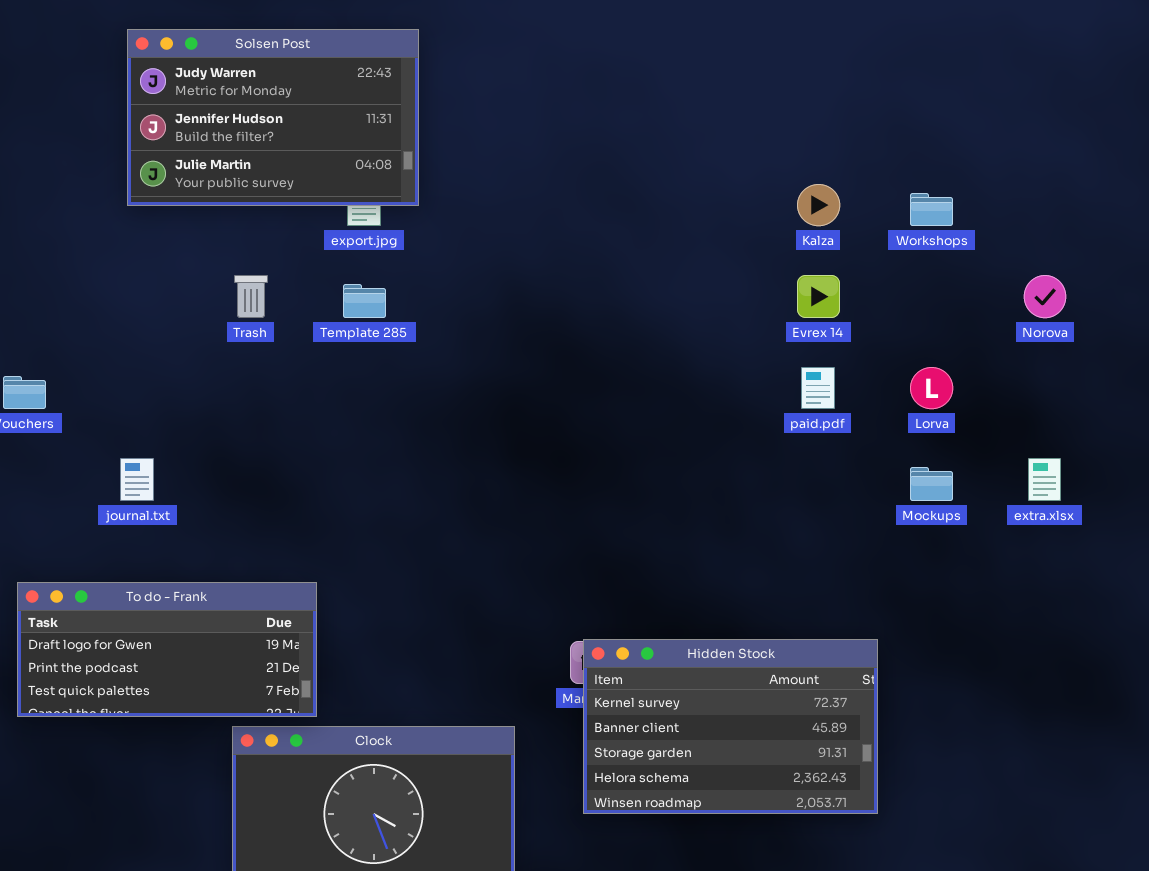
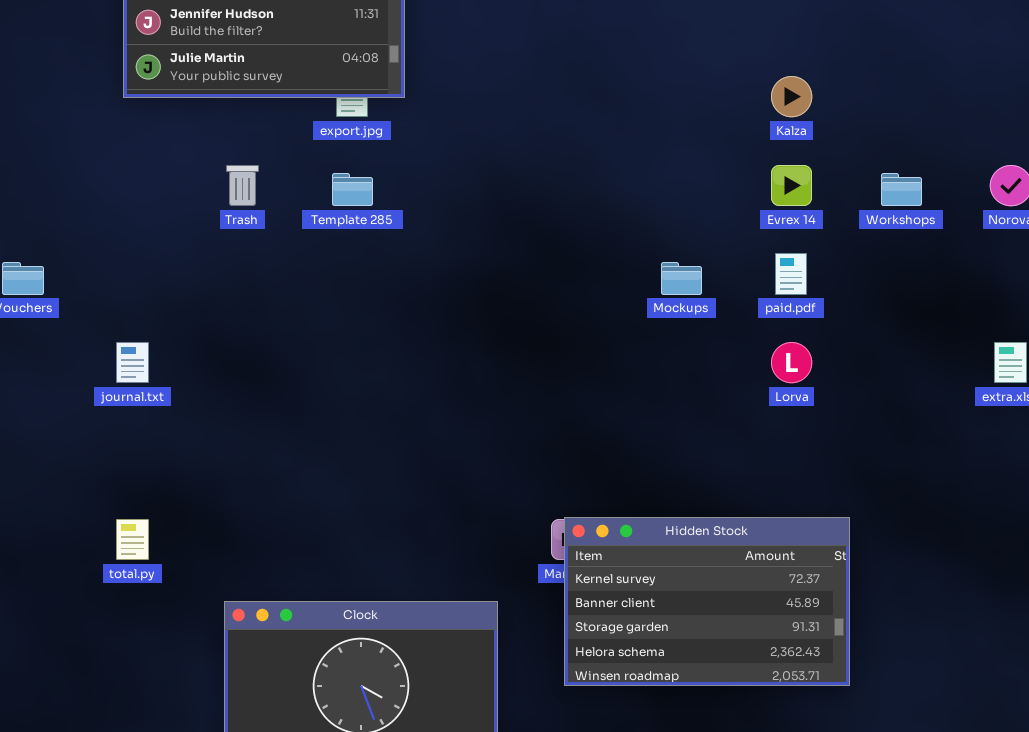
Workshops: [910,193,953,226] -> [881,173,922,206], moved
Lorva: [910,367,953,409] -> [771,342,812,383], moved
Mockups: [910,467,953,501] -> [661,262,702,295], moved
To do - Frank: [17,582,317,717] -> none, closed

